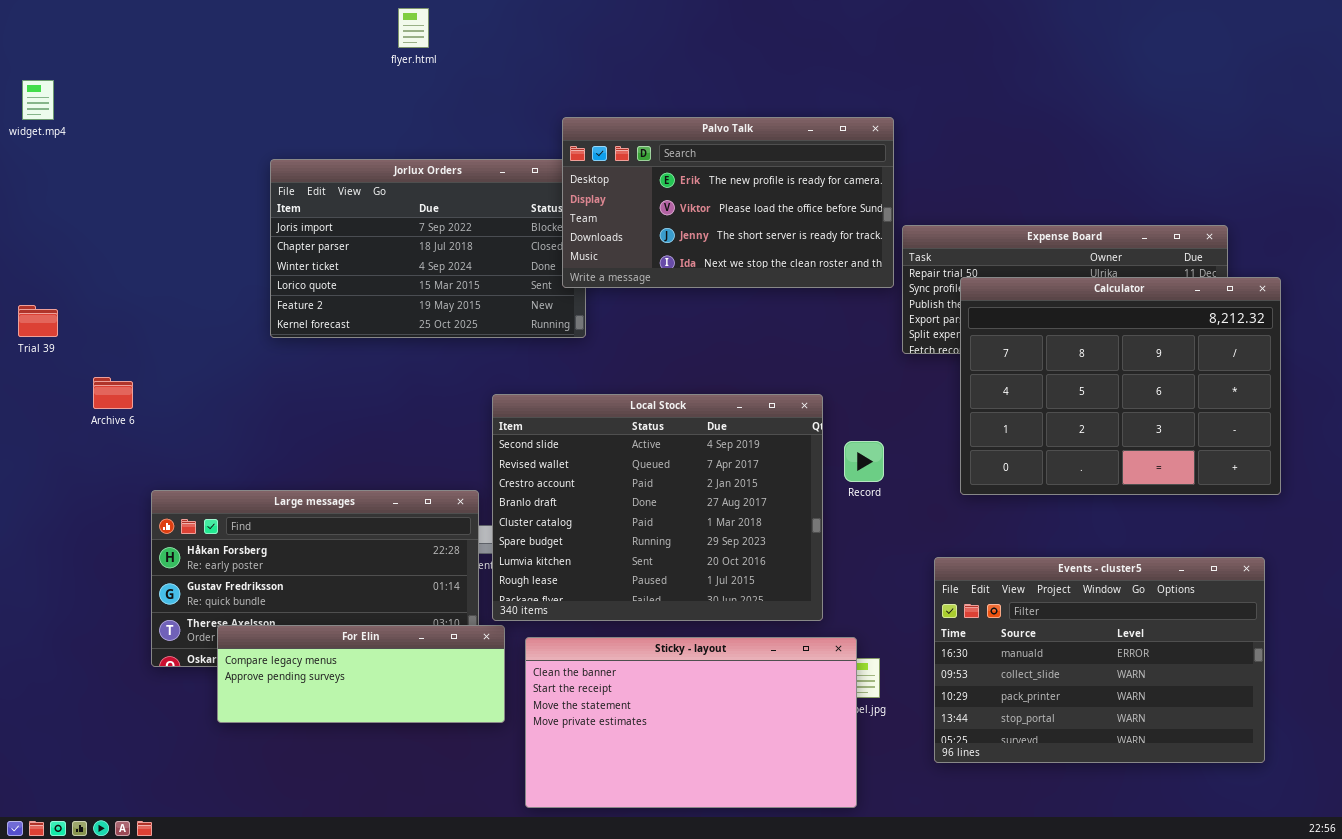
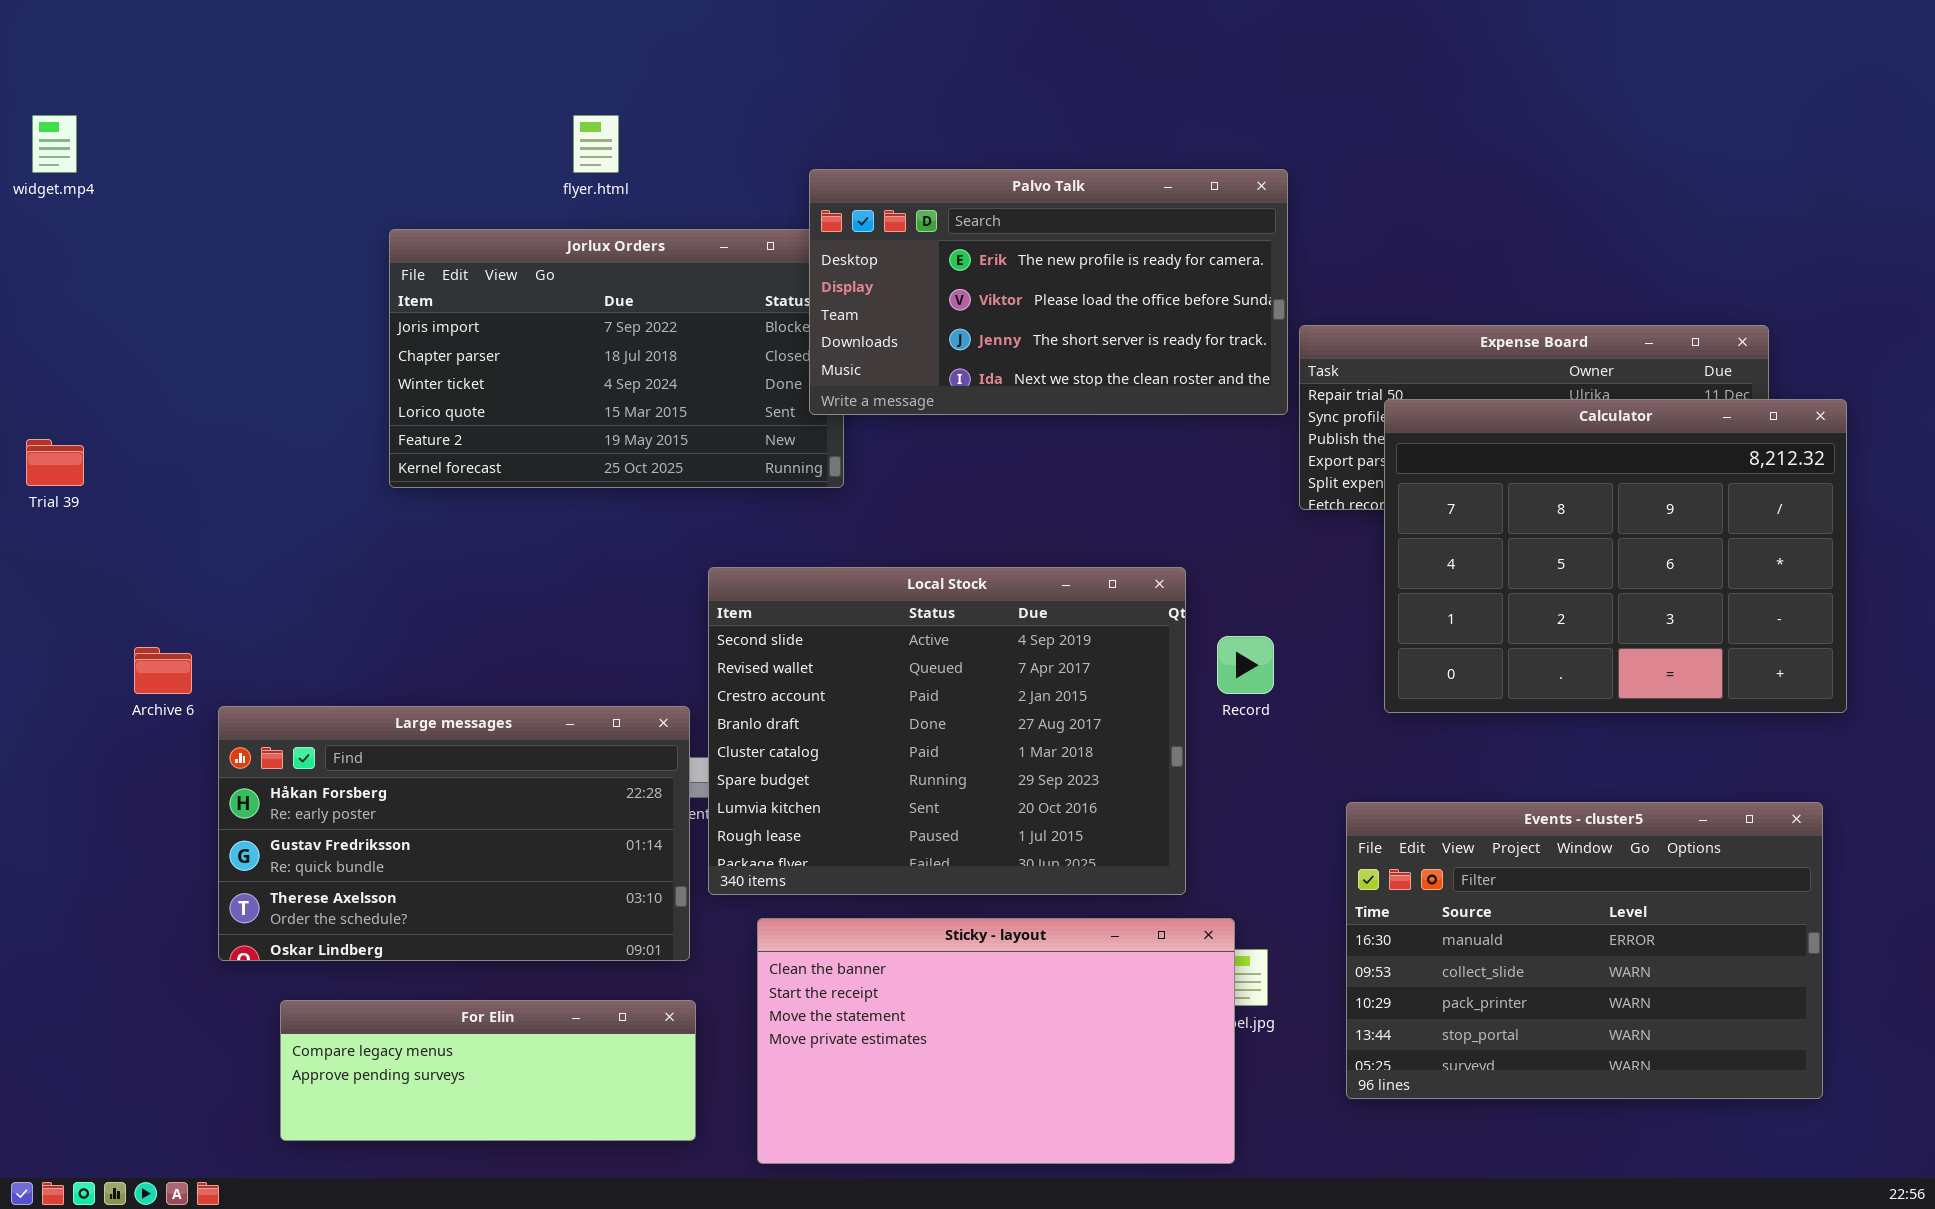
flyer.html: [398,8,429,48] -> [573,115,619,173], moved
Archive 6: [93,377,133,409] -> [134,647,192,694], moved
For Elin: [217,625,505,723] -> [280,1000,696,1141], moved

